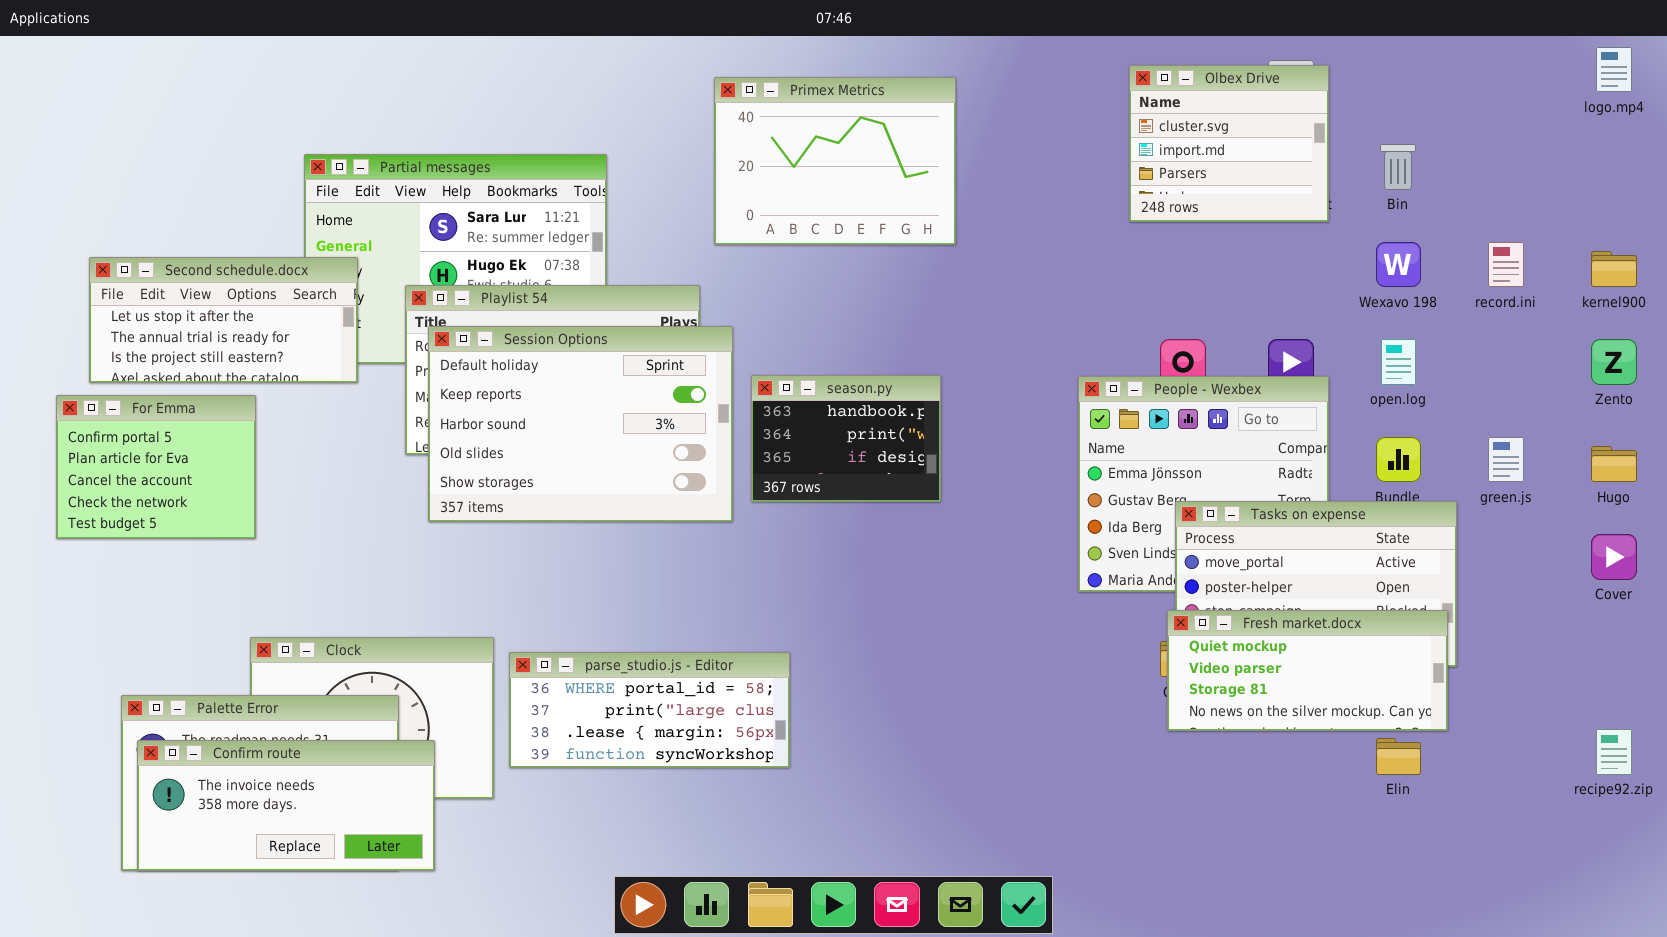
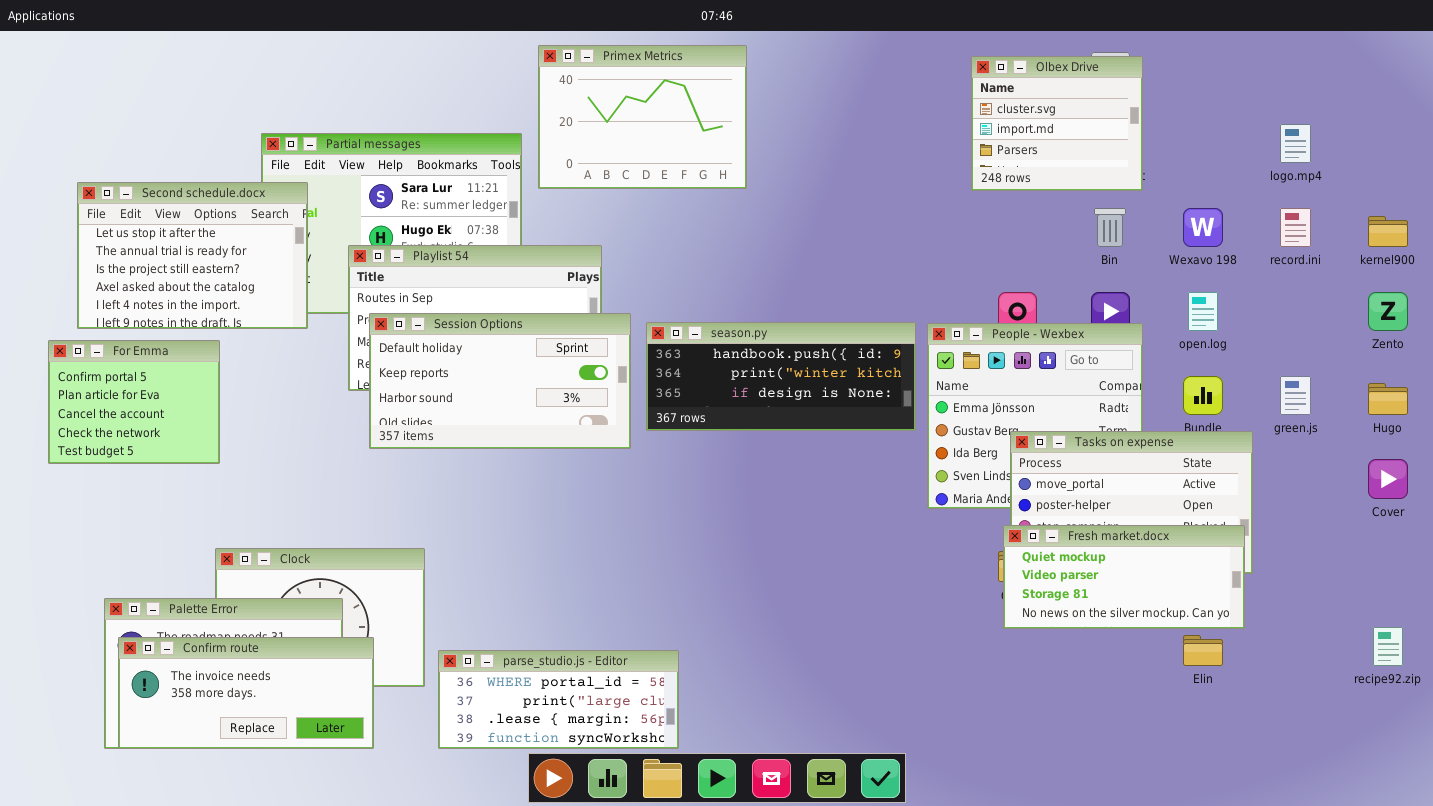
logo.mp4: [1596,47,1632,92] -> [1280,124,1311,163], moved
Primex Metrics: [714,77,956,245] -> [538,45,747,189], moved
Bin: [1380,144,1416,190] -> [1094,208,1126,247], moved
Second schedule.docx: [89,257,358,383] -> [77,182,308,329], resized
Session Options: [428,326,733,522] -> [369,313,631,449], resized
season.py: [751,375,941,502] -> [646,322,916,431], resized
parse_studio.js - Editor: [509,652,790,768] -> [438,650,679,749], moved

